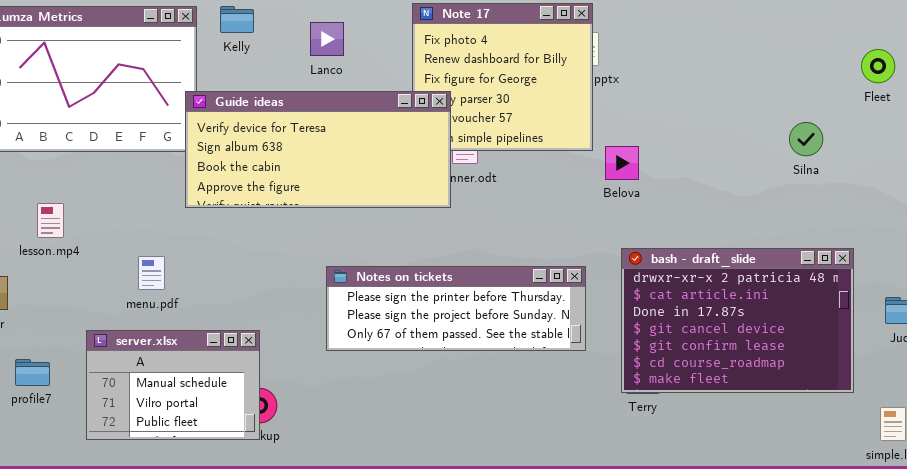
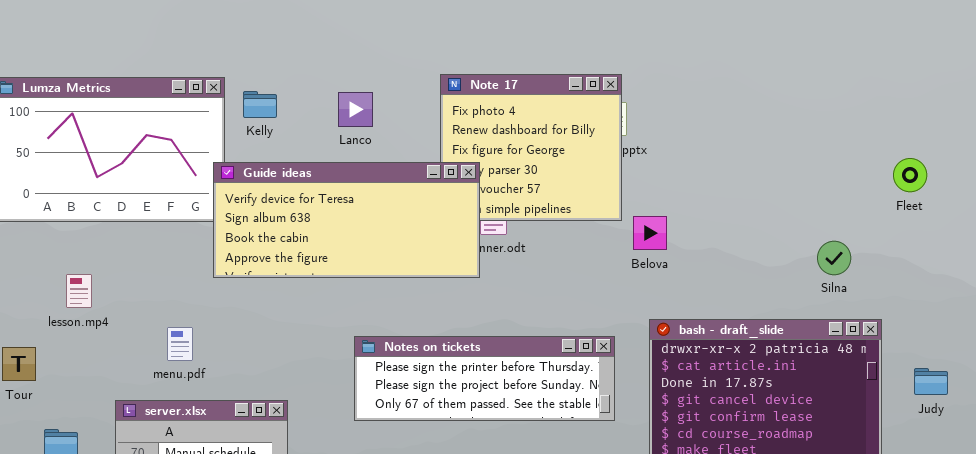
Kelly: [220,6,254,33] -> [243,91,277,118], moved
Fleet: [861,49,895,83] -> [893,158,927,192], moved
Silna: [789,122,823,156] -> [817,241,851,275], moved

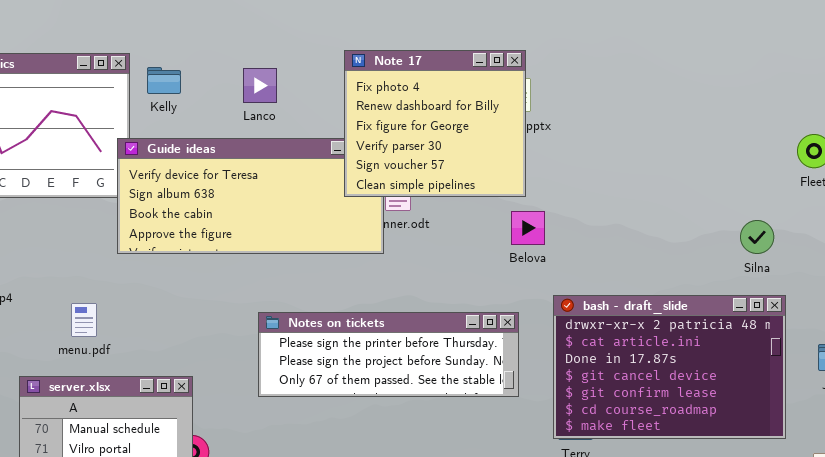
Note 17: [440,74,622,221] -> [344,50,526,197], raised
Belova: [633,216,667,250] -> [511,211,545,245], moved
Silna: [817,241,851,275] -> [740,220,774,254], moved

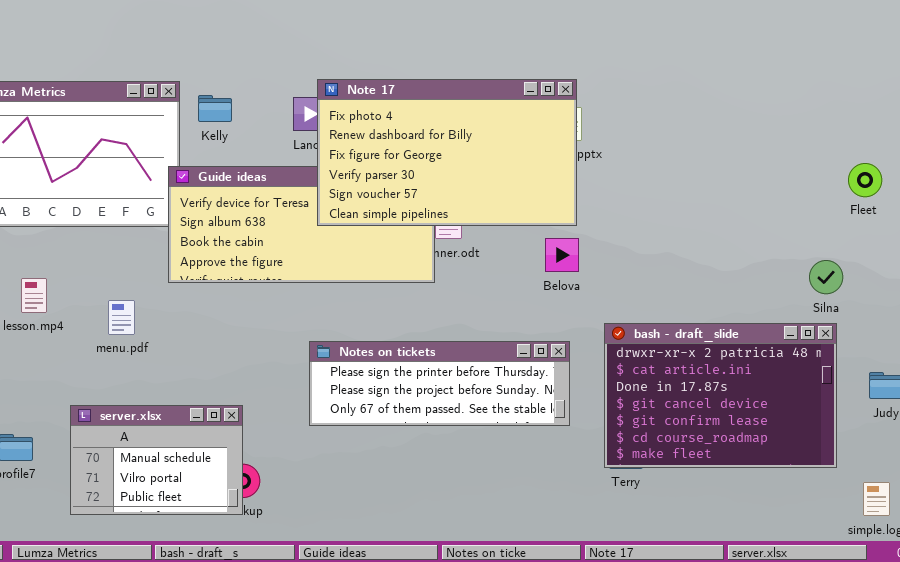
Note 17: [344,50,526,197] -> [317,79,577,226], resized
Belova: [511,211,545,245] -> [545,238,579,272], moved
Silna: [740,220,774,254] -> [809,260,843,294], moved
menu.pdf: [71,303,97,337] -> [108,300,135,335], moved

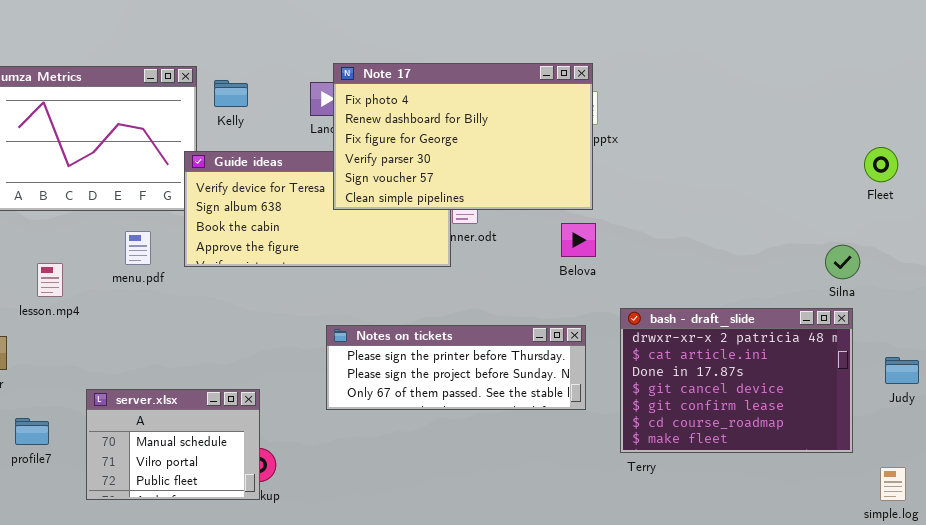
menu.pdf: [108,300,135,335] -> [125,231,151,265], moved

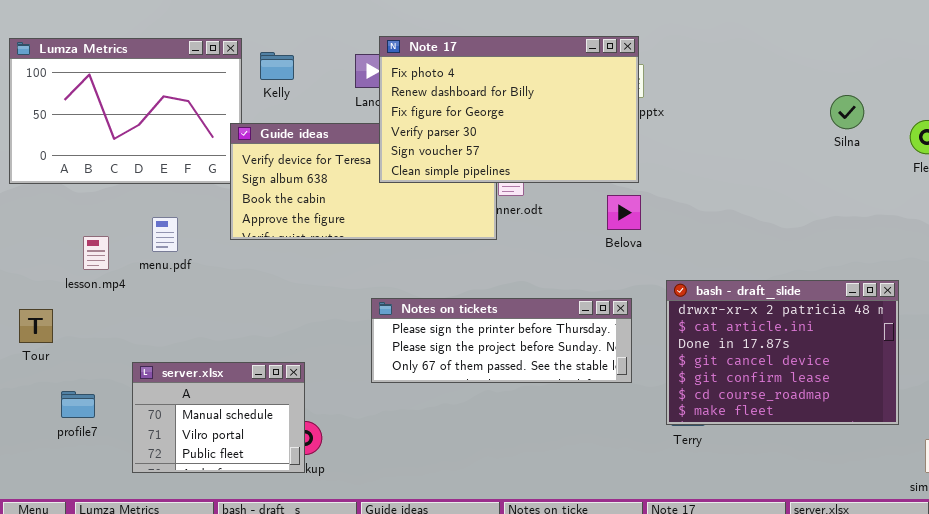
menu.pdf: [125,231,151,265] -> [152,217,178,252], moved
Silna: [825,245,860,279] -> [830,95,864,129], moved

